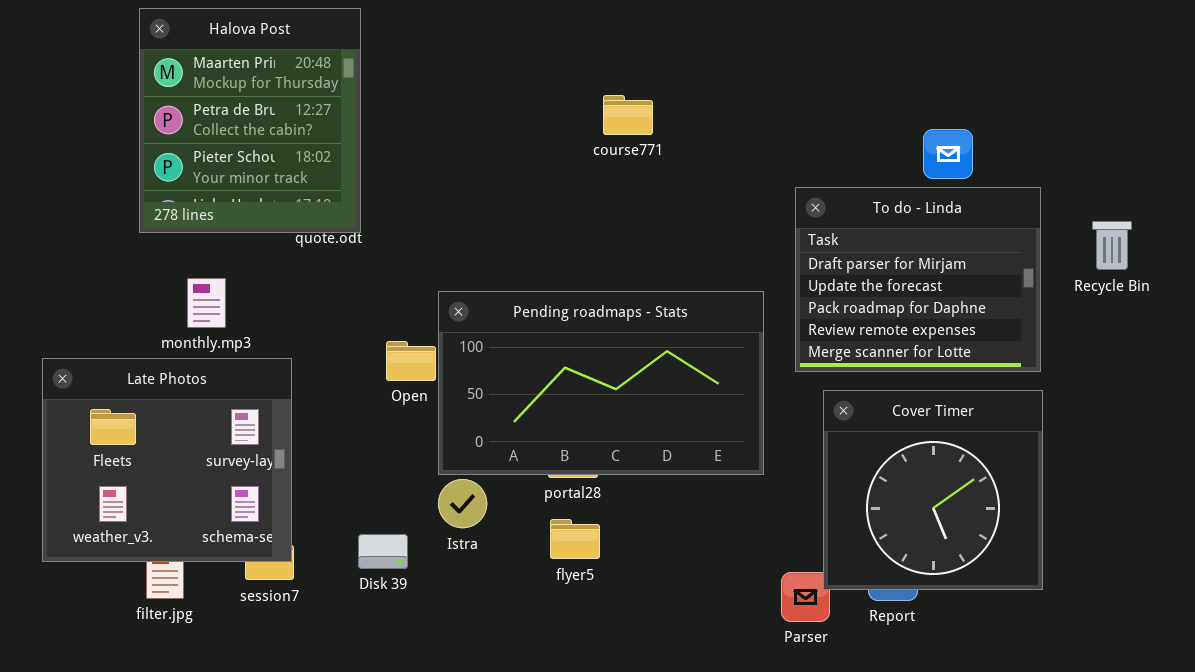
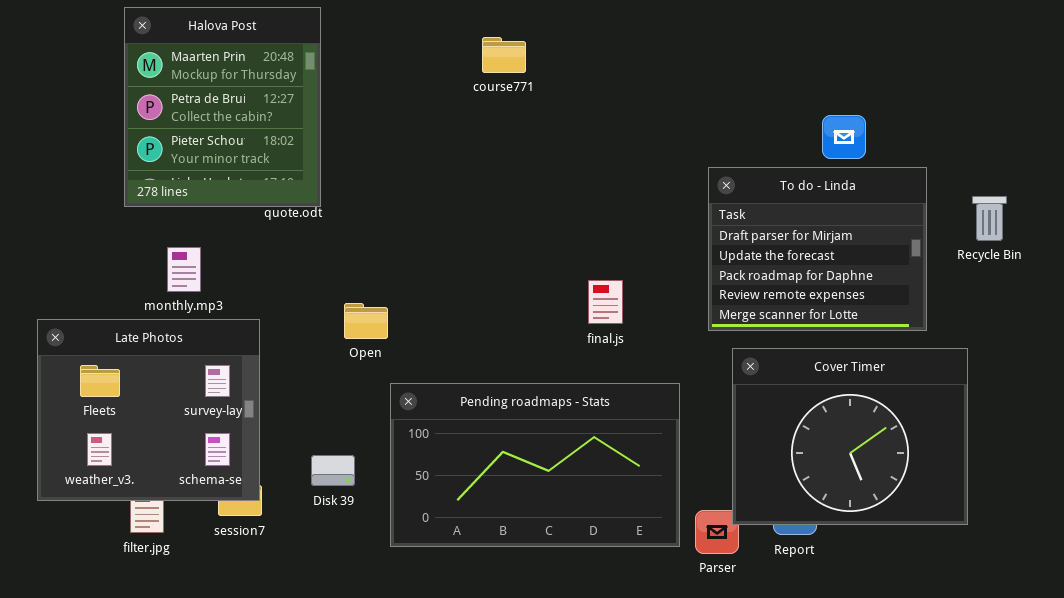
course771: [603,95,653,135] -> [482,37,526,73], moved
Pending roadmaps - Stats: [438,291,764,475] -> [390,383,680,547], moved
Cover Timer: [823,390,1043,590] -> [732,348,968,525], resized
Disk 39: [358,534,408,569] -> [311,455,355,486], moved

